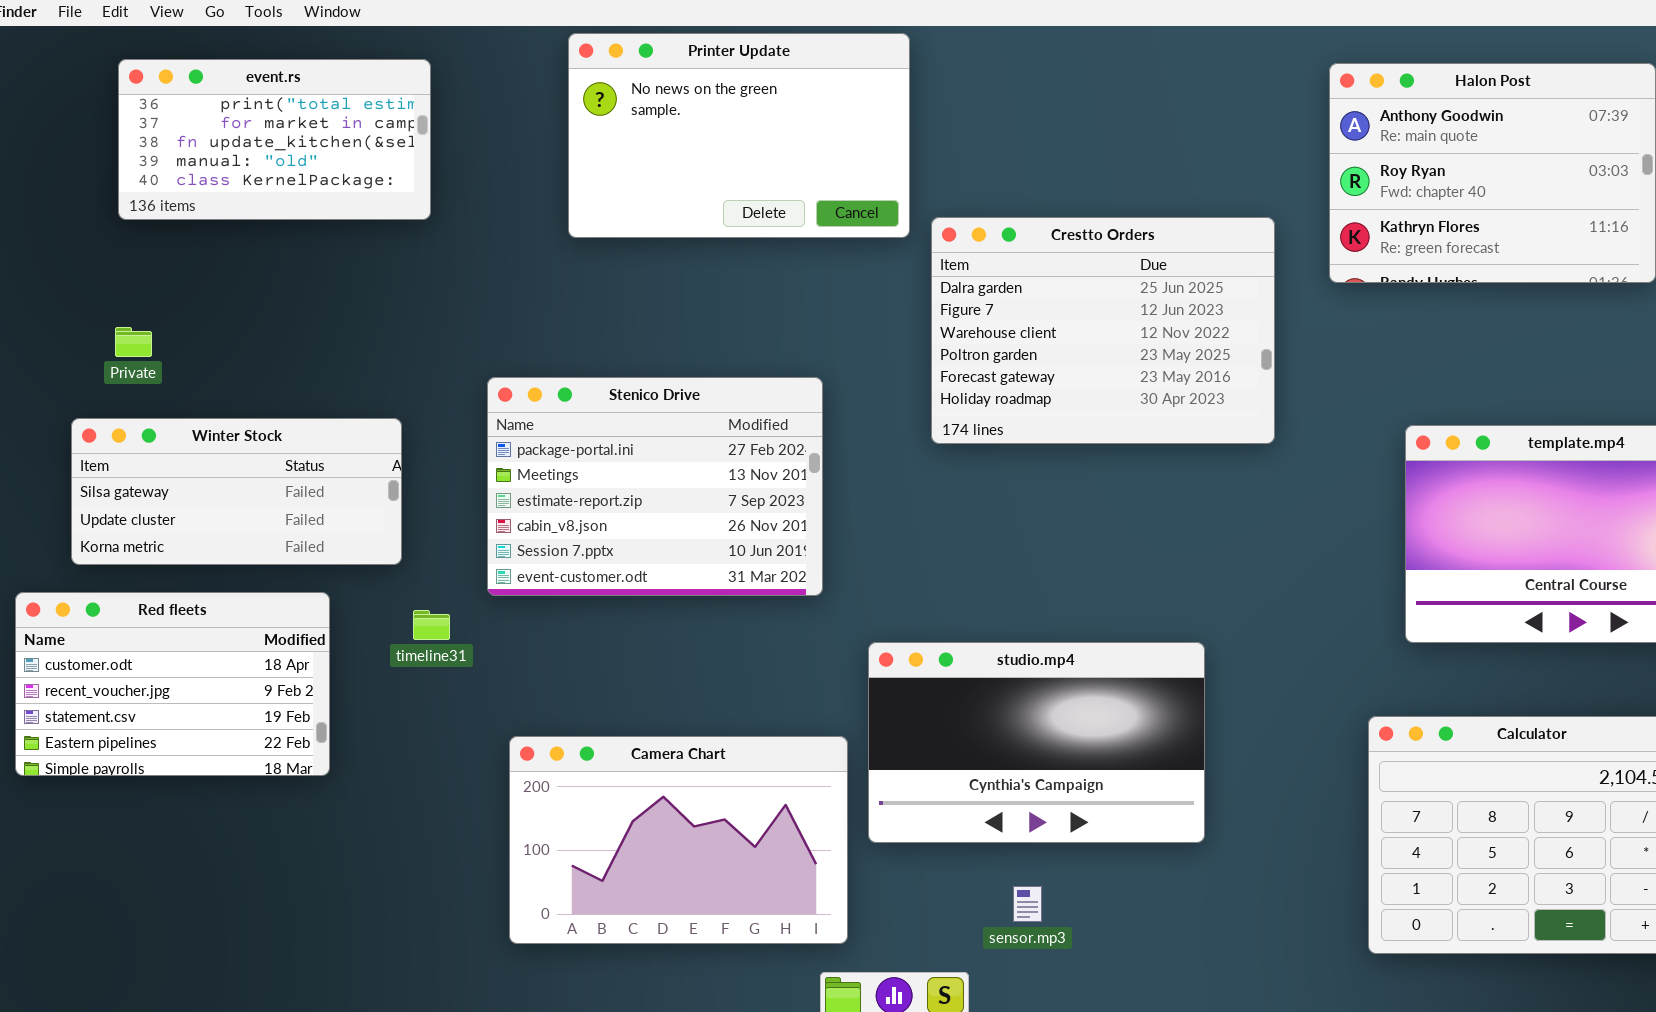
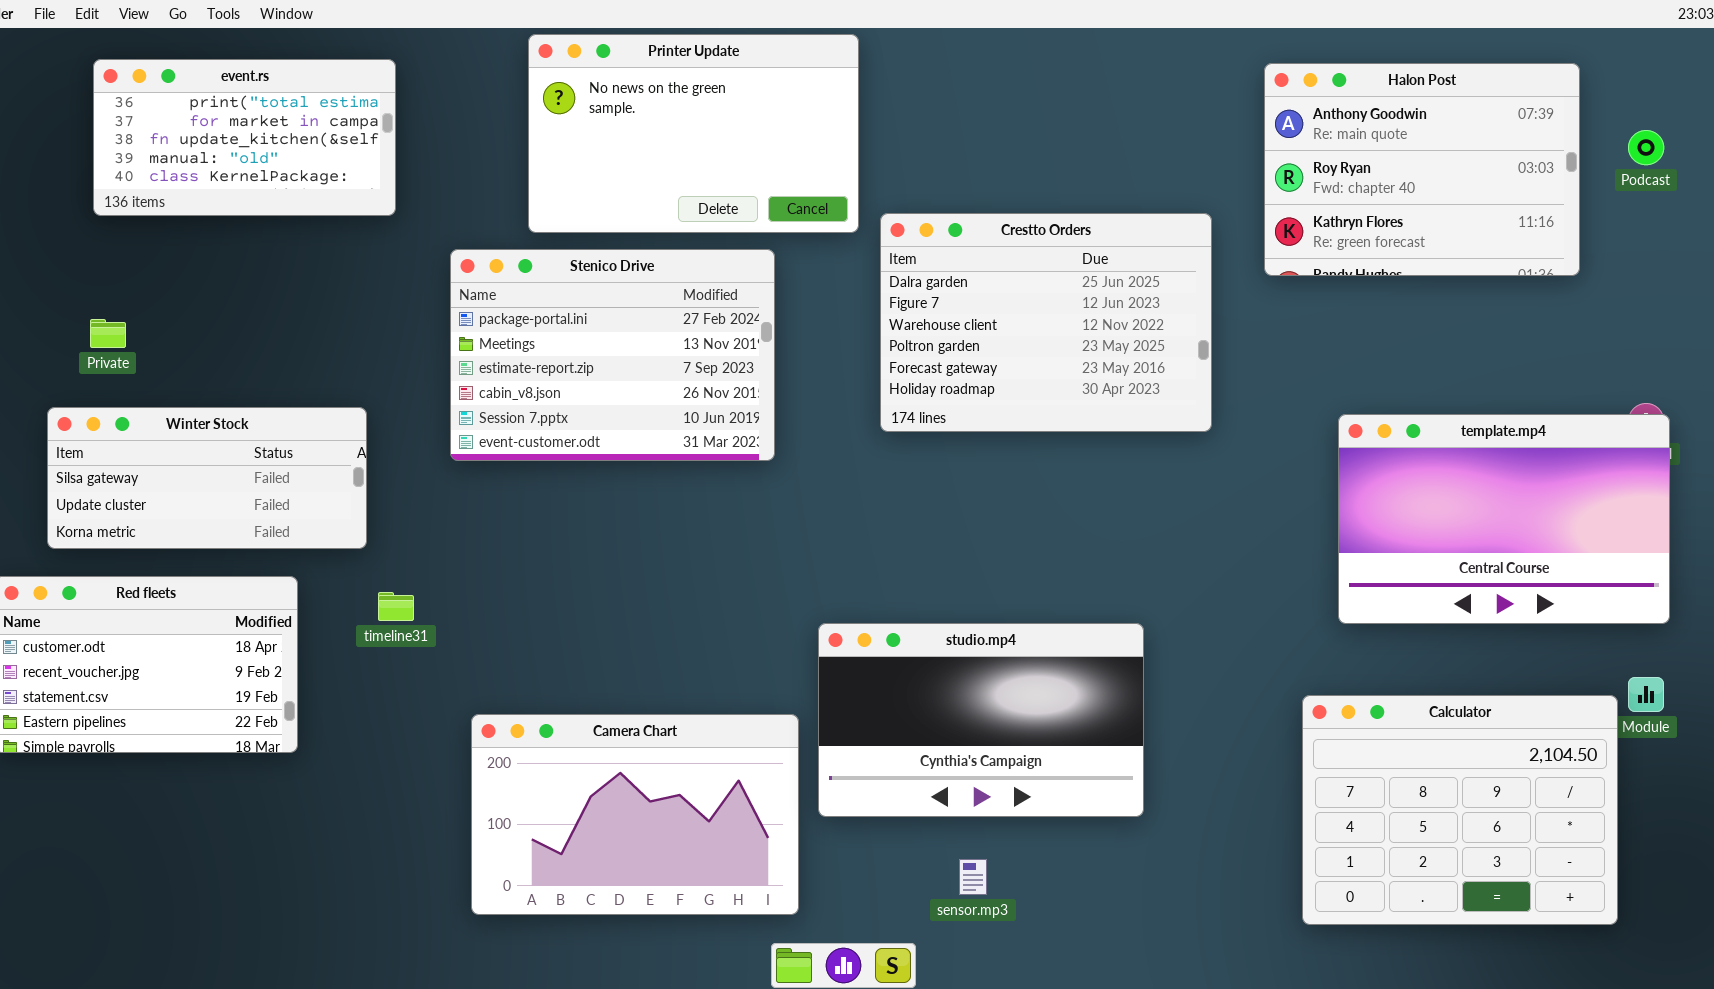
Stenico Drive: [487,377,823,596] -> [450,249,775,461], moved

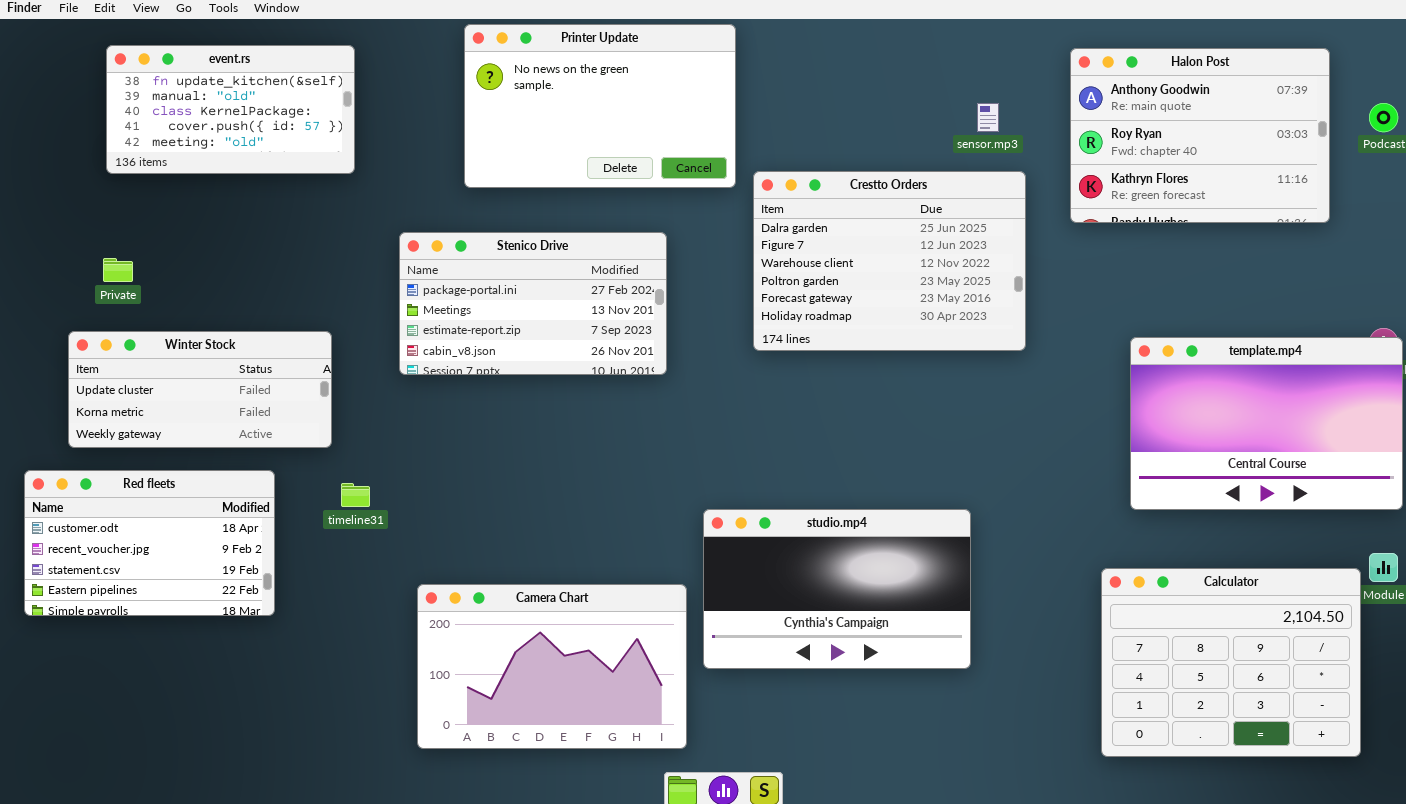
event.rs: [93,59,396,216] -> [106,45,355,174], scrolled down 2 rows
Stenico Drive: [450,249,775,461] -> [399,232,667,375], resized
Winter Stock: [47,407,367,549] -> [68,331,332,448], scrolled down 1 row
sensor.mp3: [959,859,987,895] -> [977,103,999,132], moved

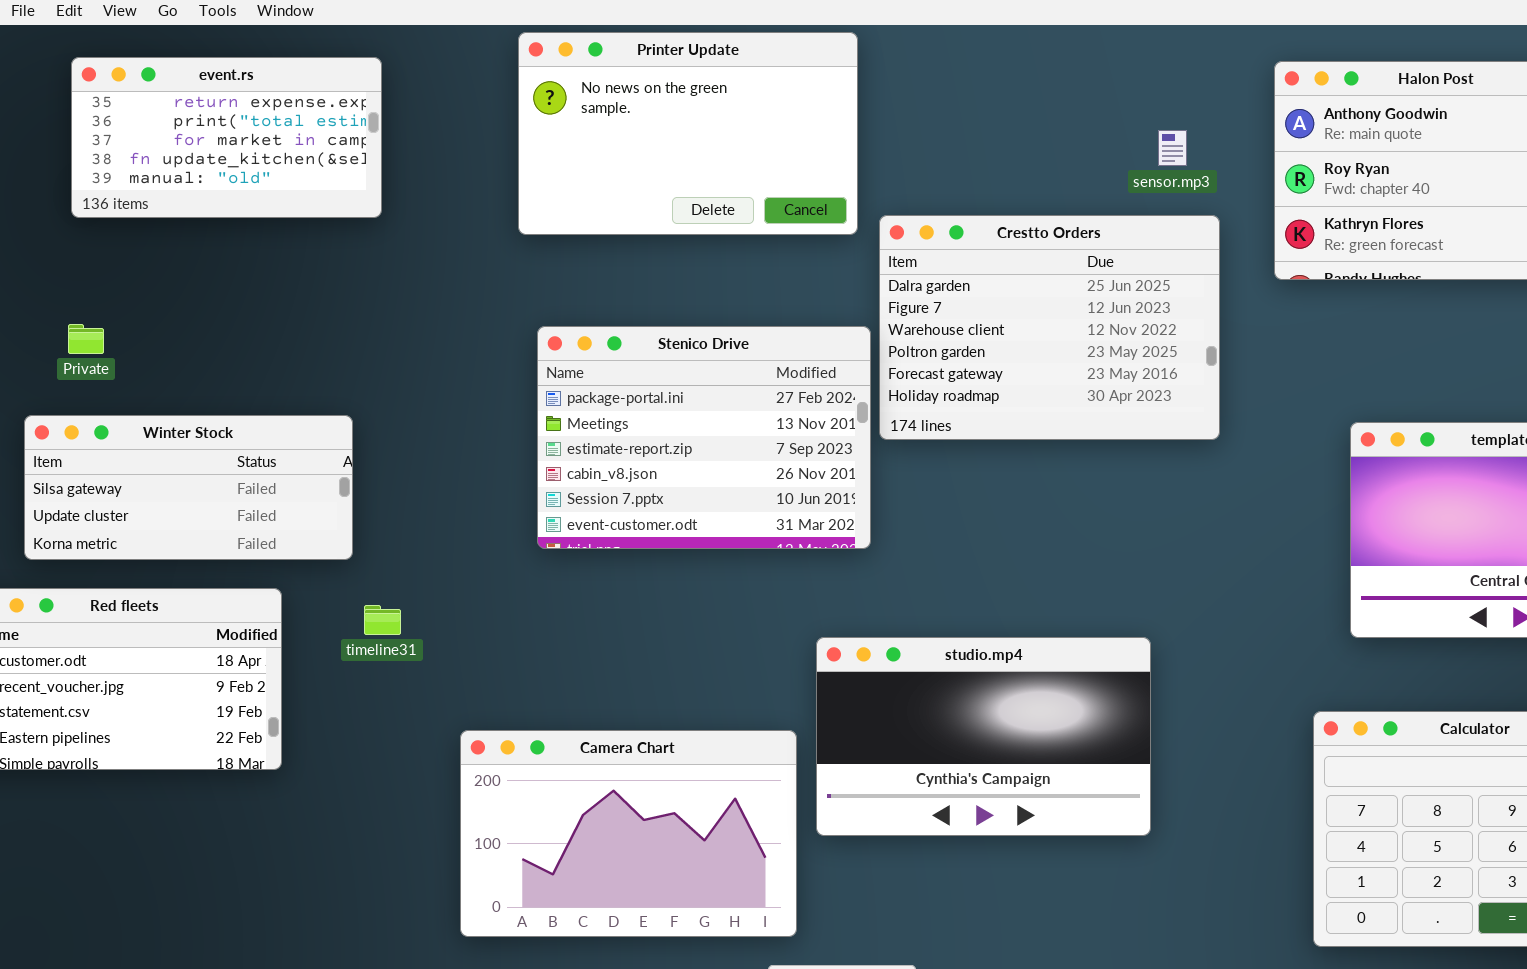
event.rs: [106,45,355,174] -> [71,57,382,218], scrolled up 3 rows
Stenico Drive: [399,232,667,375] -> [537,326,871,549], moved, resized
Winter Stock: [68,331,332,448] -> [24,415,353,560], scrolled up 1 row

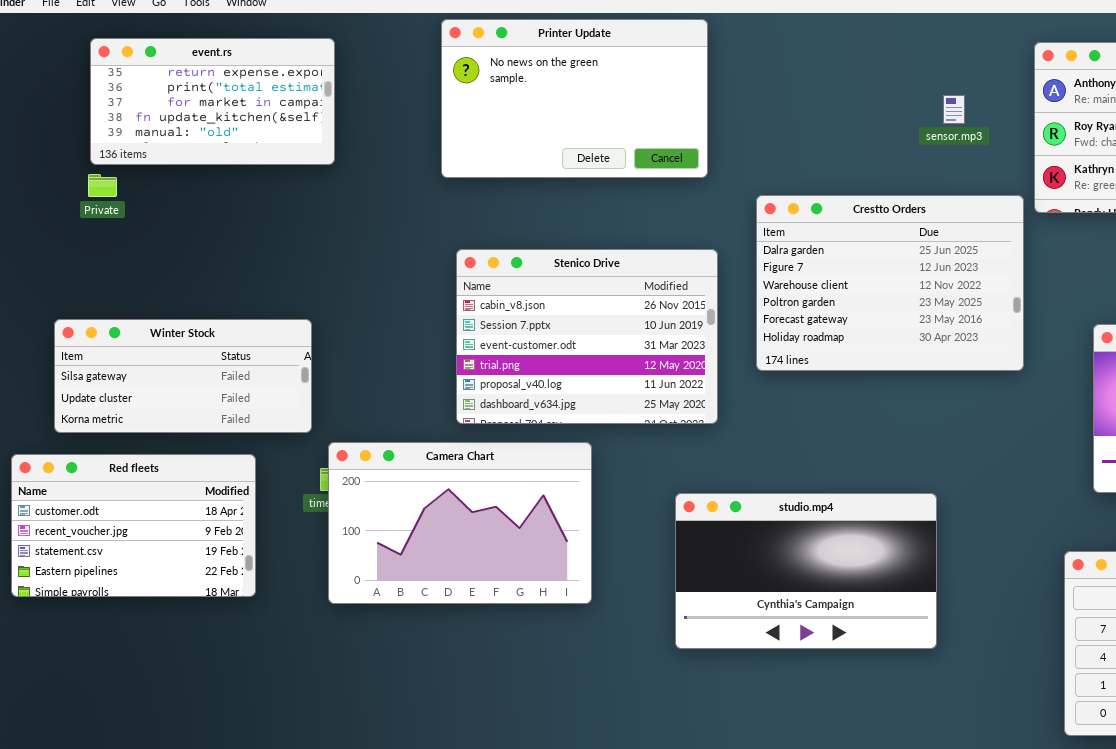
Crestto Orders: [879,215,1220,440] -> [756,195,1024,371], moved
Private: [68,324,104,354] -> [88,174,117,197], moved
Stenico Drive: [537,326,871,549] -> [456,249,718,424], scrolled down 3 rows
Camera Chart: [460,730,797,937] -> [328,442,592,604], moved

